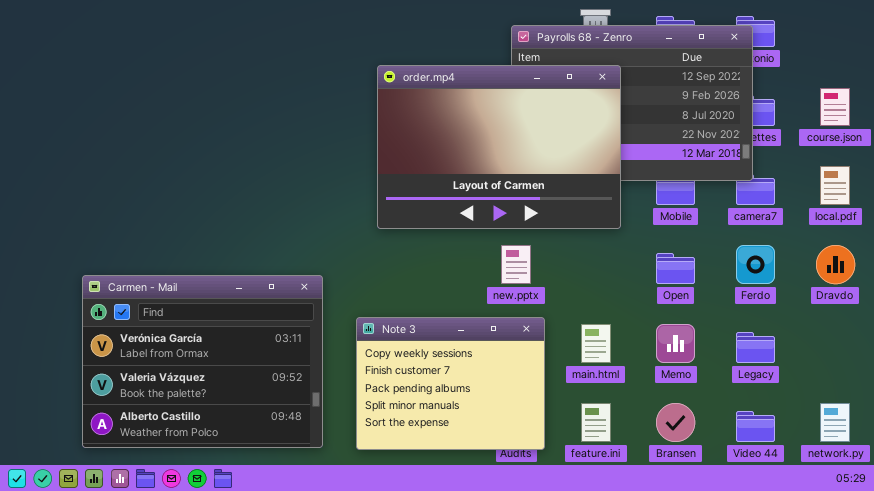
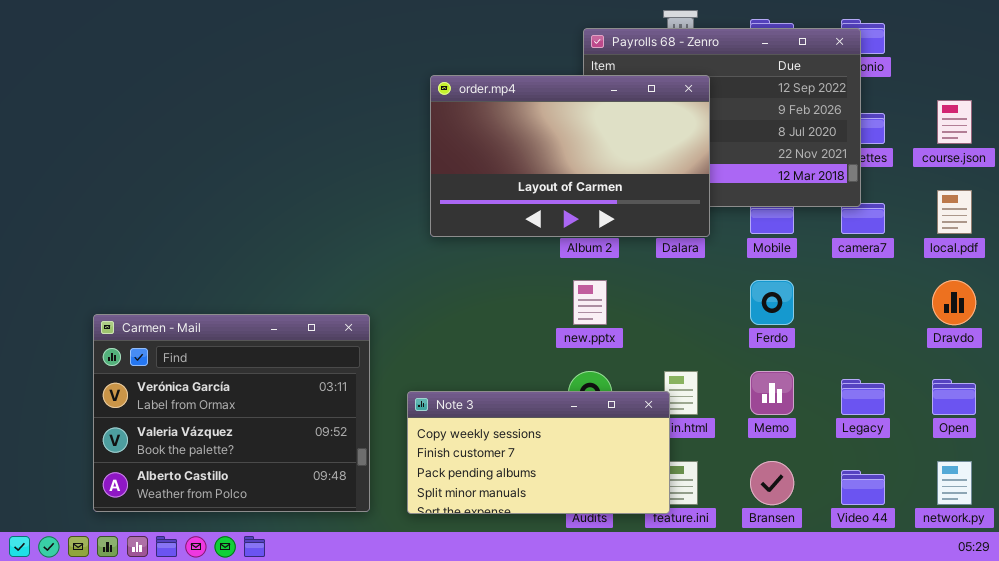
order.mp4: [377,65,621,229] -> [430,75,710,237], resized
Ferdo: [736,245,775,284] -> [750,280,794,325], moved
Open: [656,253,695,284] -> [932,379,976,415], moved
Note 3: [356,317,545,450] -> [407,391,670,514], resized

